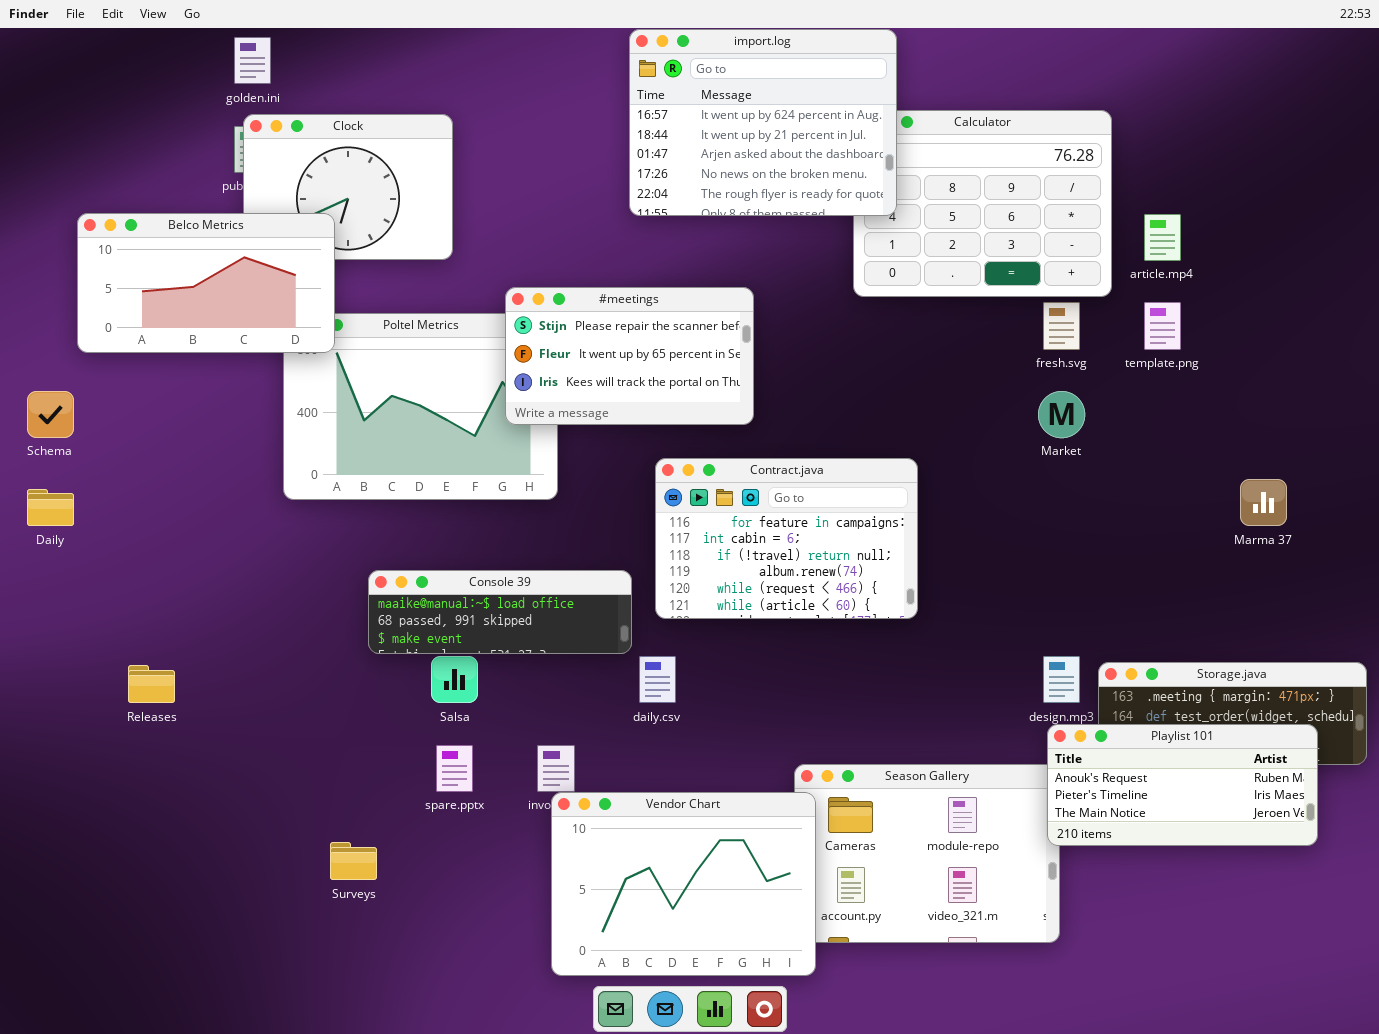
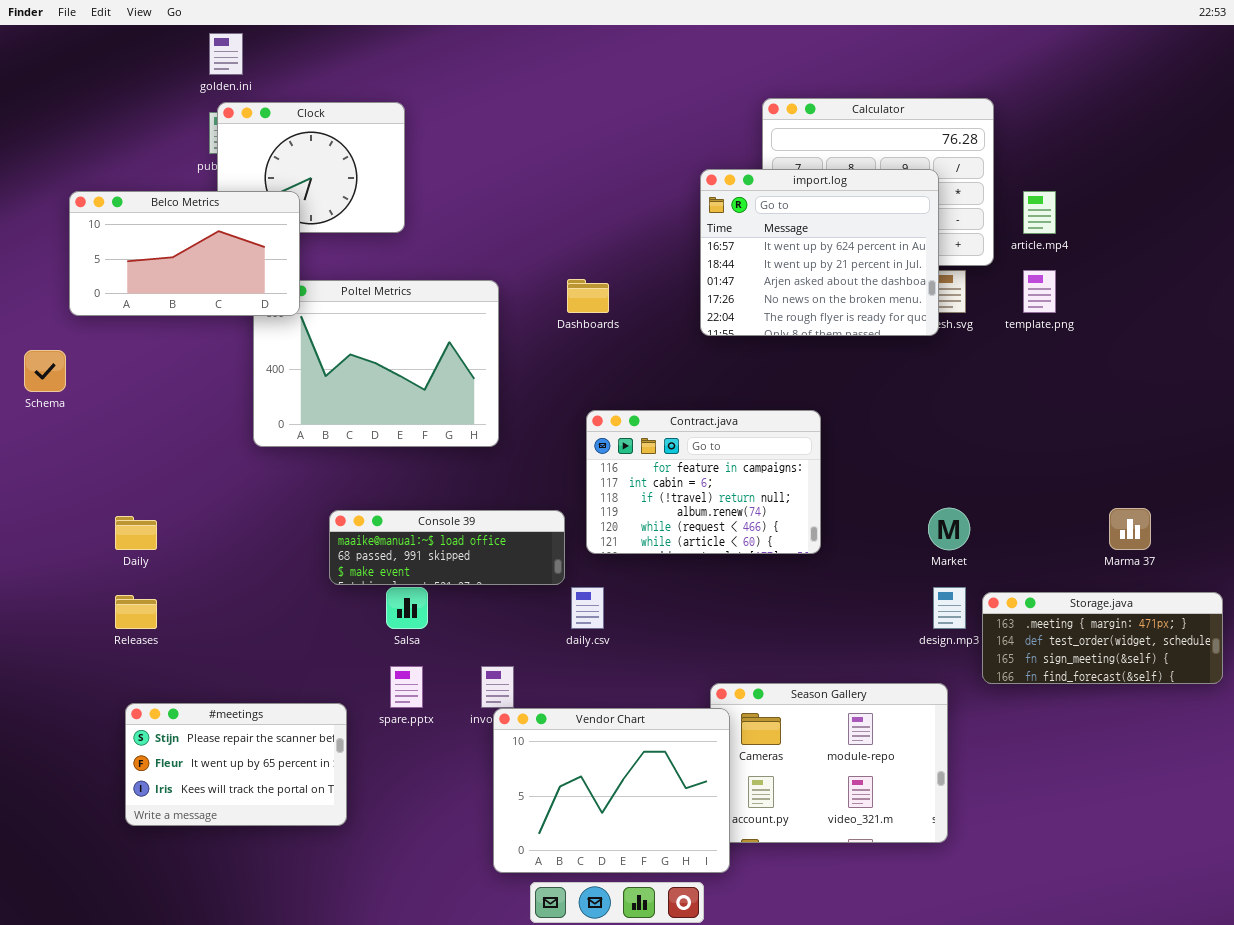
import.log: [629,29,897,216] -> [700,169,939,336], moved
#meetings: [505,287,754,425] -> [125,703,347,826], moved
Market: [1038,391,1085,438] -> [928,508,970,550], moved
Marma 37: [1240,479,1287,526] -> [1109,508,1151,550], moved
Daily: [27,489,74,526] -> [115,516,157,550], moved
Playlist 101: [1047,724,1318,846] -> none, closed

